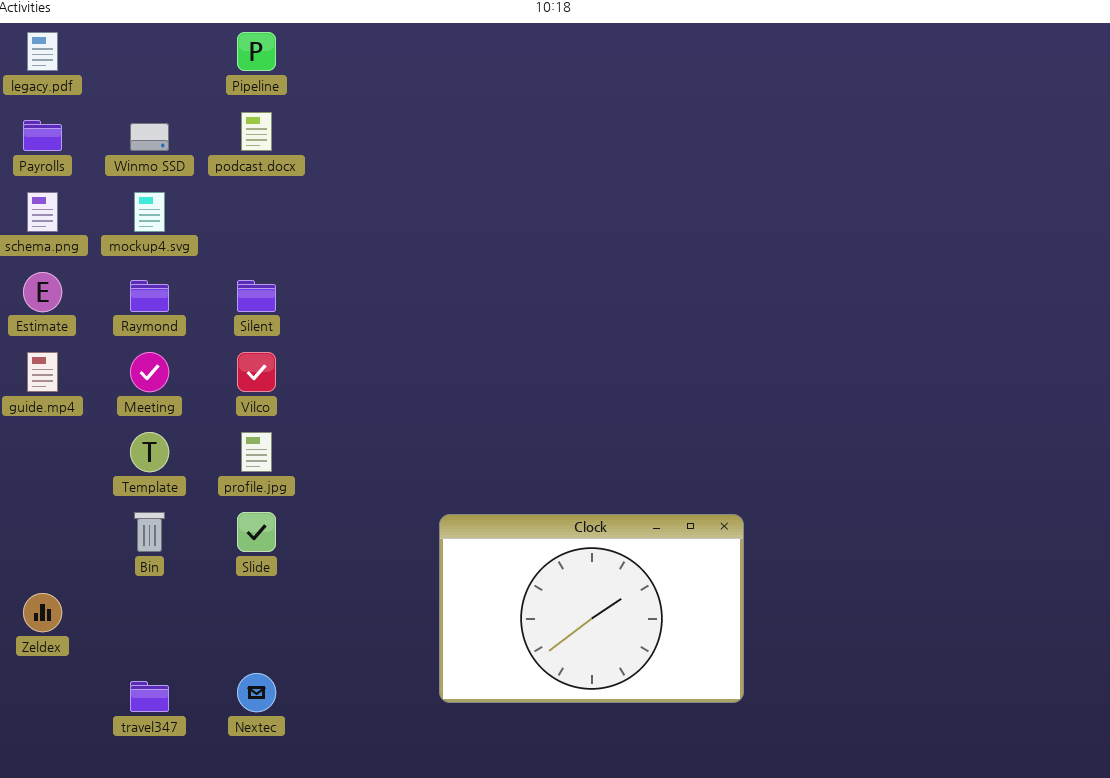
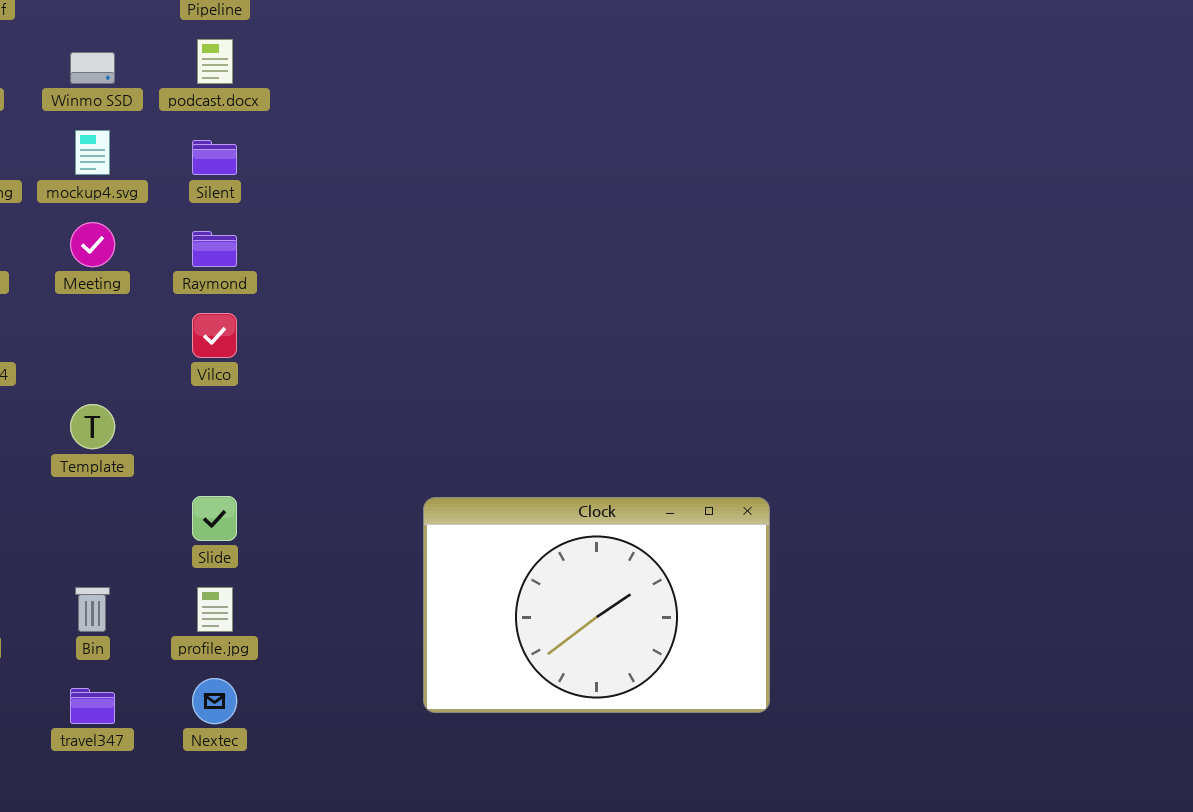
Raymond: [130,280,169,312] -> [192,231,237,267], moved
Silent: [237,280,276,312] -> [192,140,237,175], moved
Meeting: [130,352,169,392] -> [70,222,115,267], moved
profile.jpg: [241,432,272,472] -> [197,587,233,632], moved
Bin: [134,512,165,552] -> [75,587,110,632], moved

